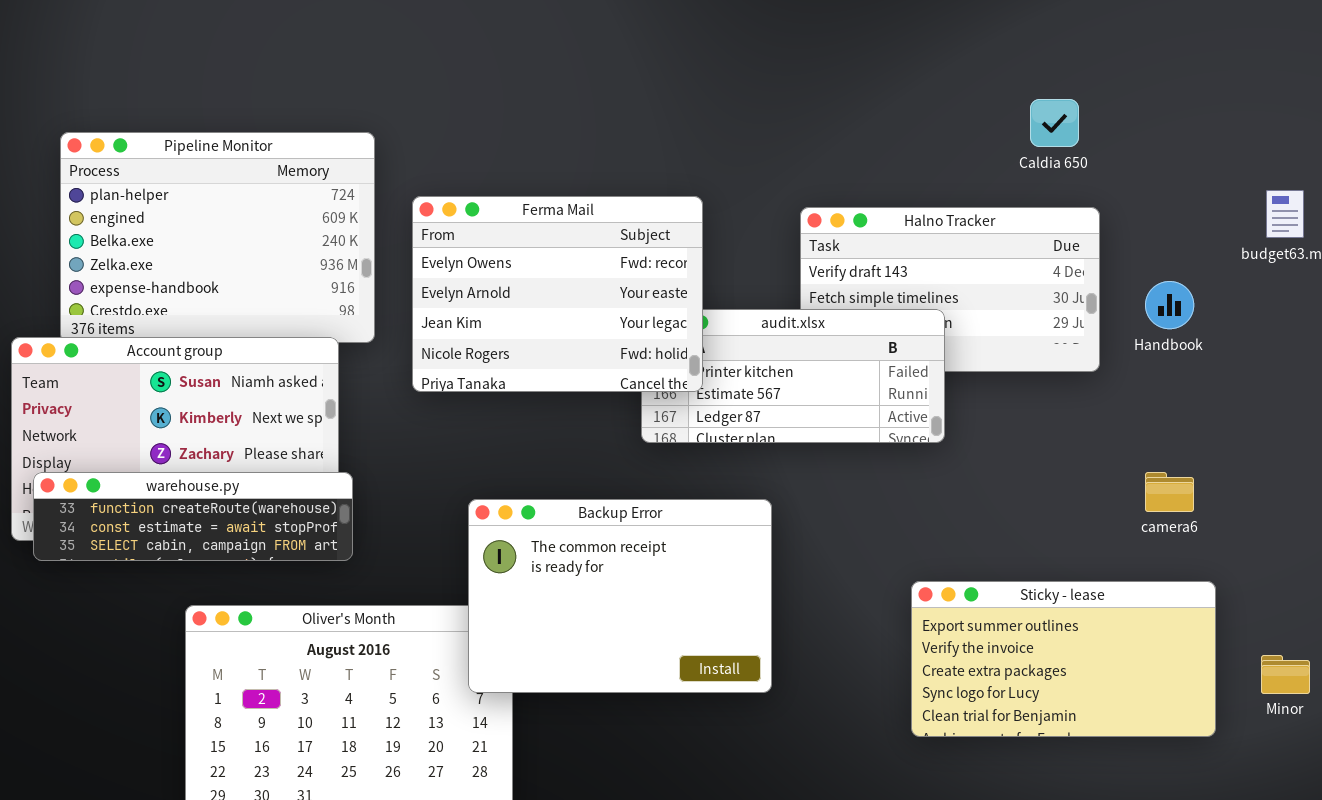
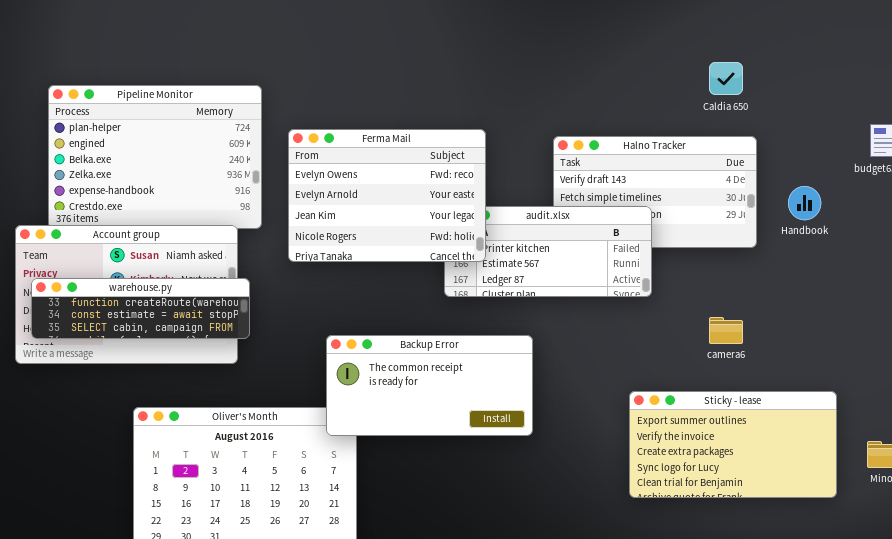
warehouse.py: [33,472,353,561] -> [31,278,250,339], moved
camera6: [1145,472,1194,512] -> [709,317,743,344], moved
Backup Error: [468,499,772,693] -> [326,335,533,436], resized

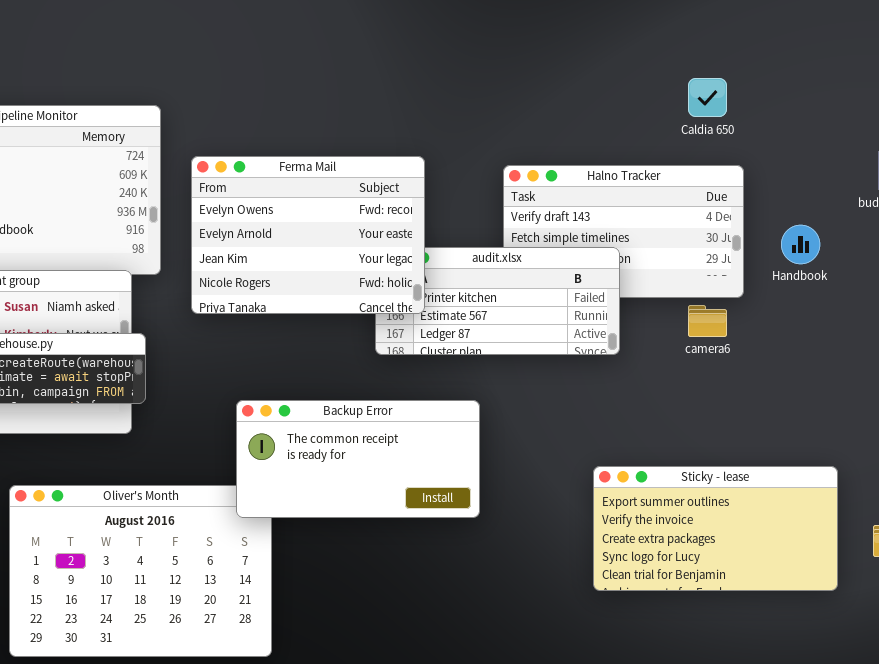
camera6: [709,317,743,344] -> [688,305,727,337], moved

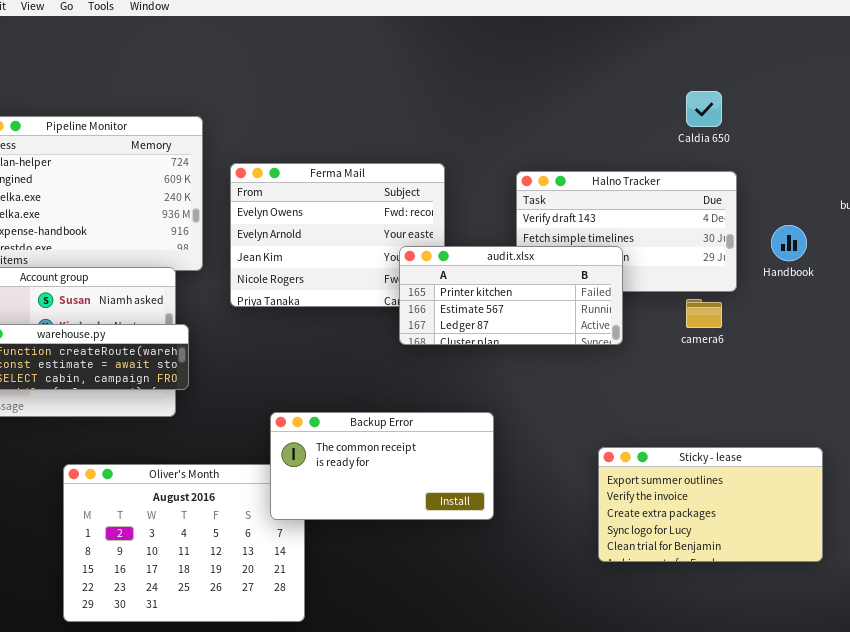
audit.xlsx: [375,247,620,355] -> [399,246,623,345], raised
Backup Error: [236,400,480,518] -> [270,412,494,520], moved

